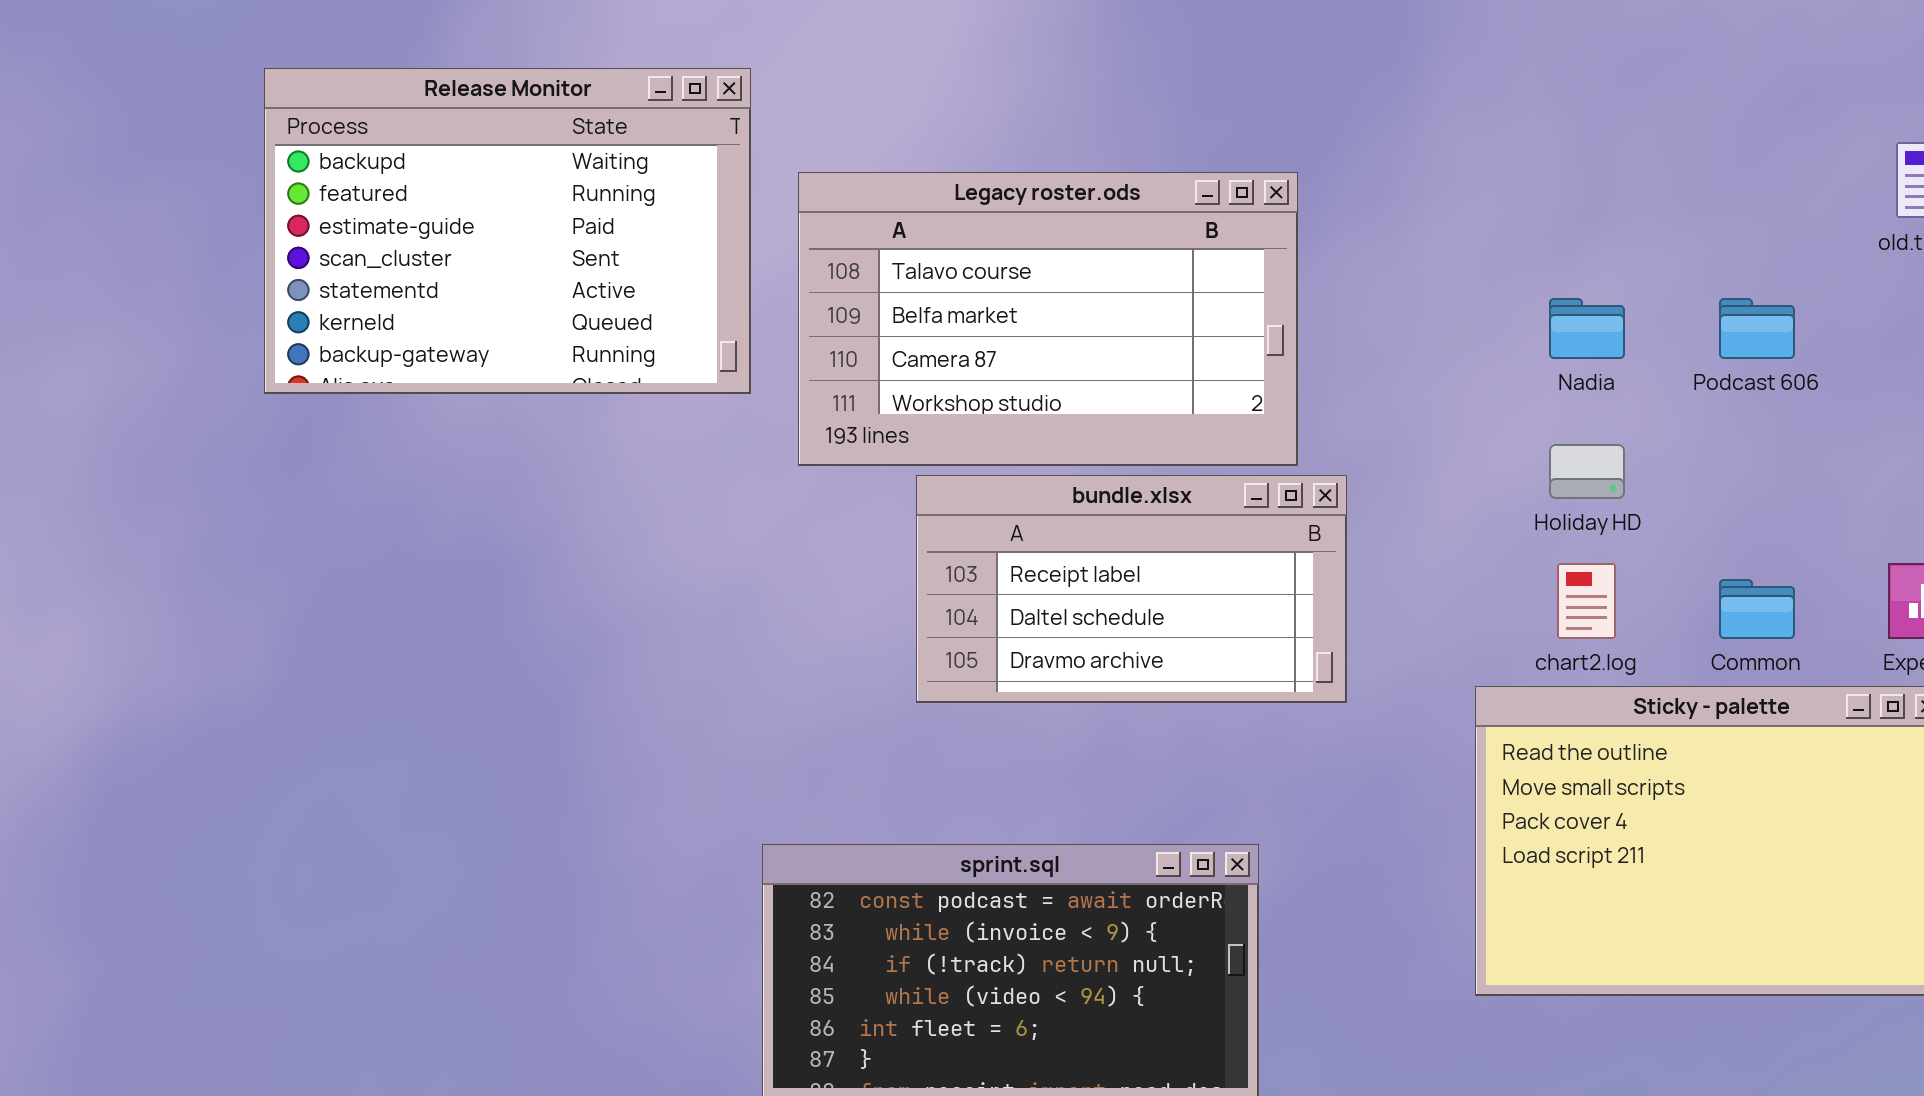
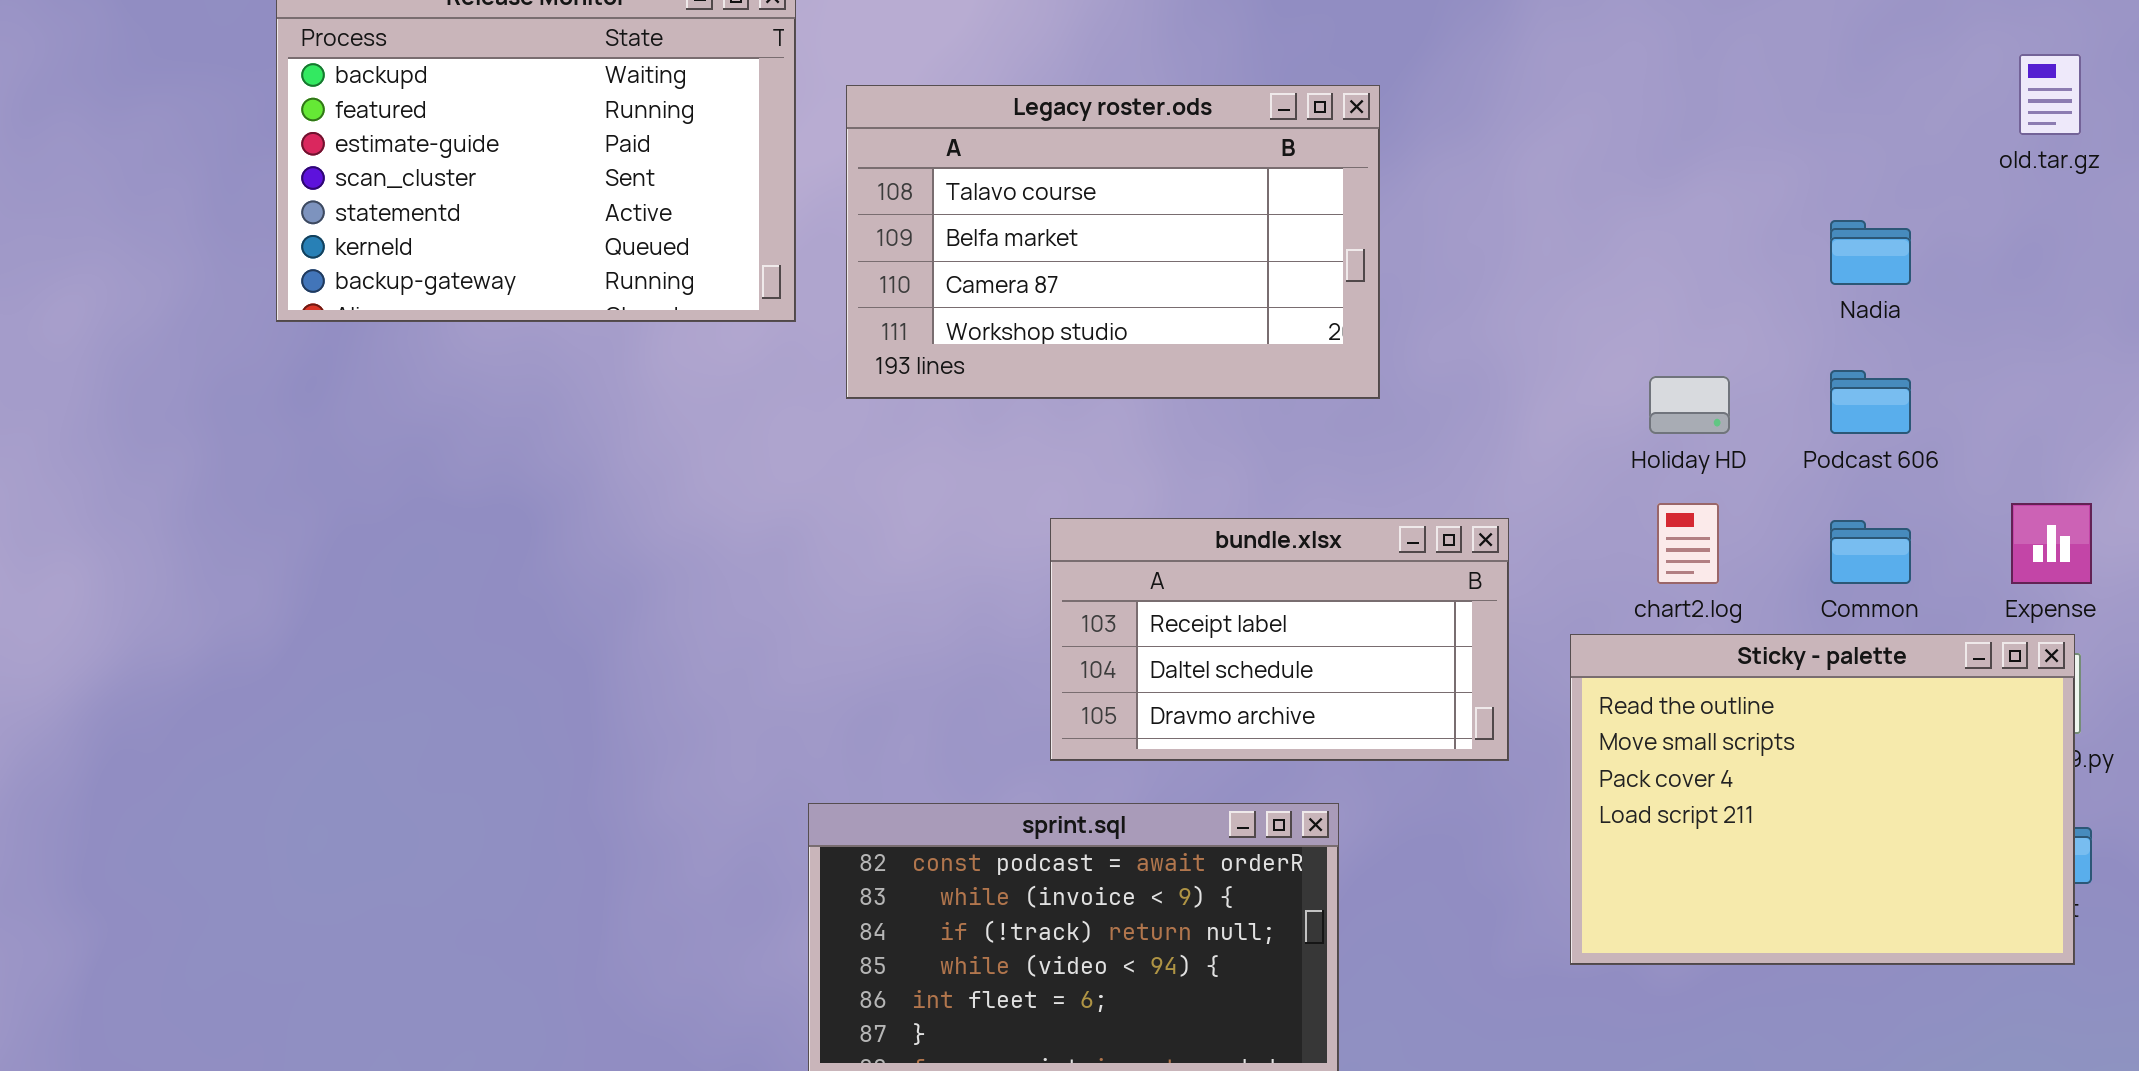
Nadia: [1549,298,1625,359] -> [1830,220,1911,285], moved
Podcast 606: [1719,298,1795,359] -> [1830,370,1911,434], moved
bundle.xlsx: [916,475,1347,703] -> [1050,518,1509,761], moved

